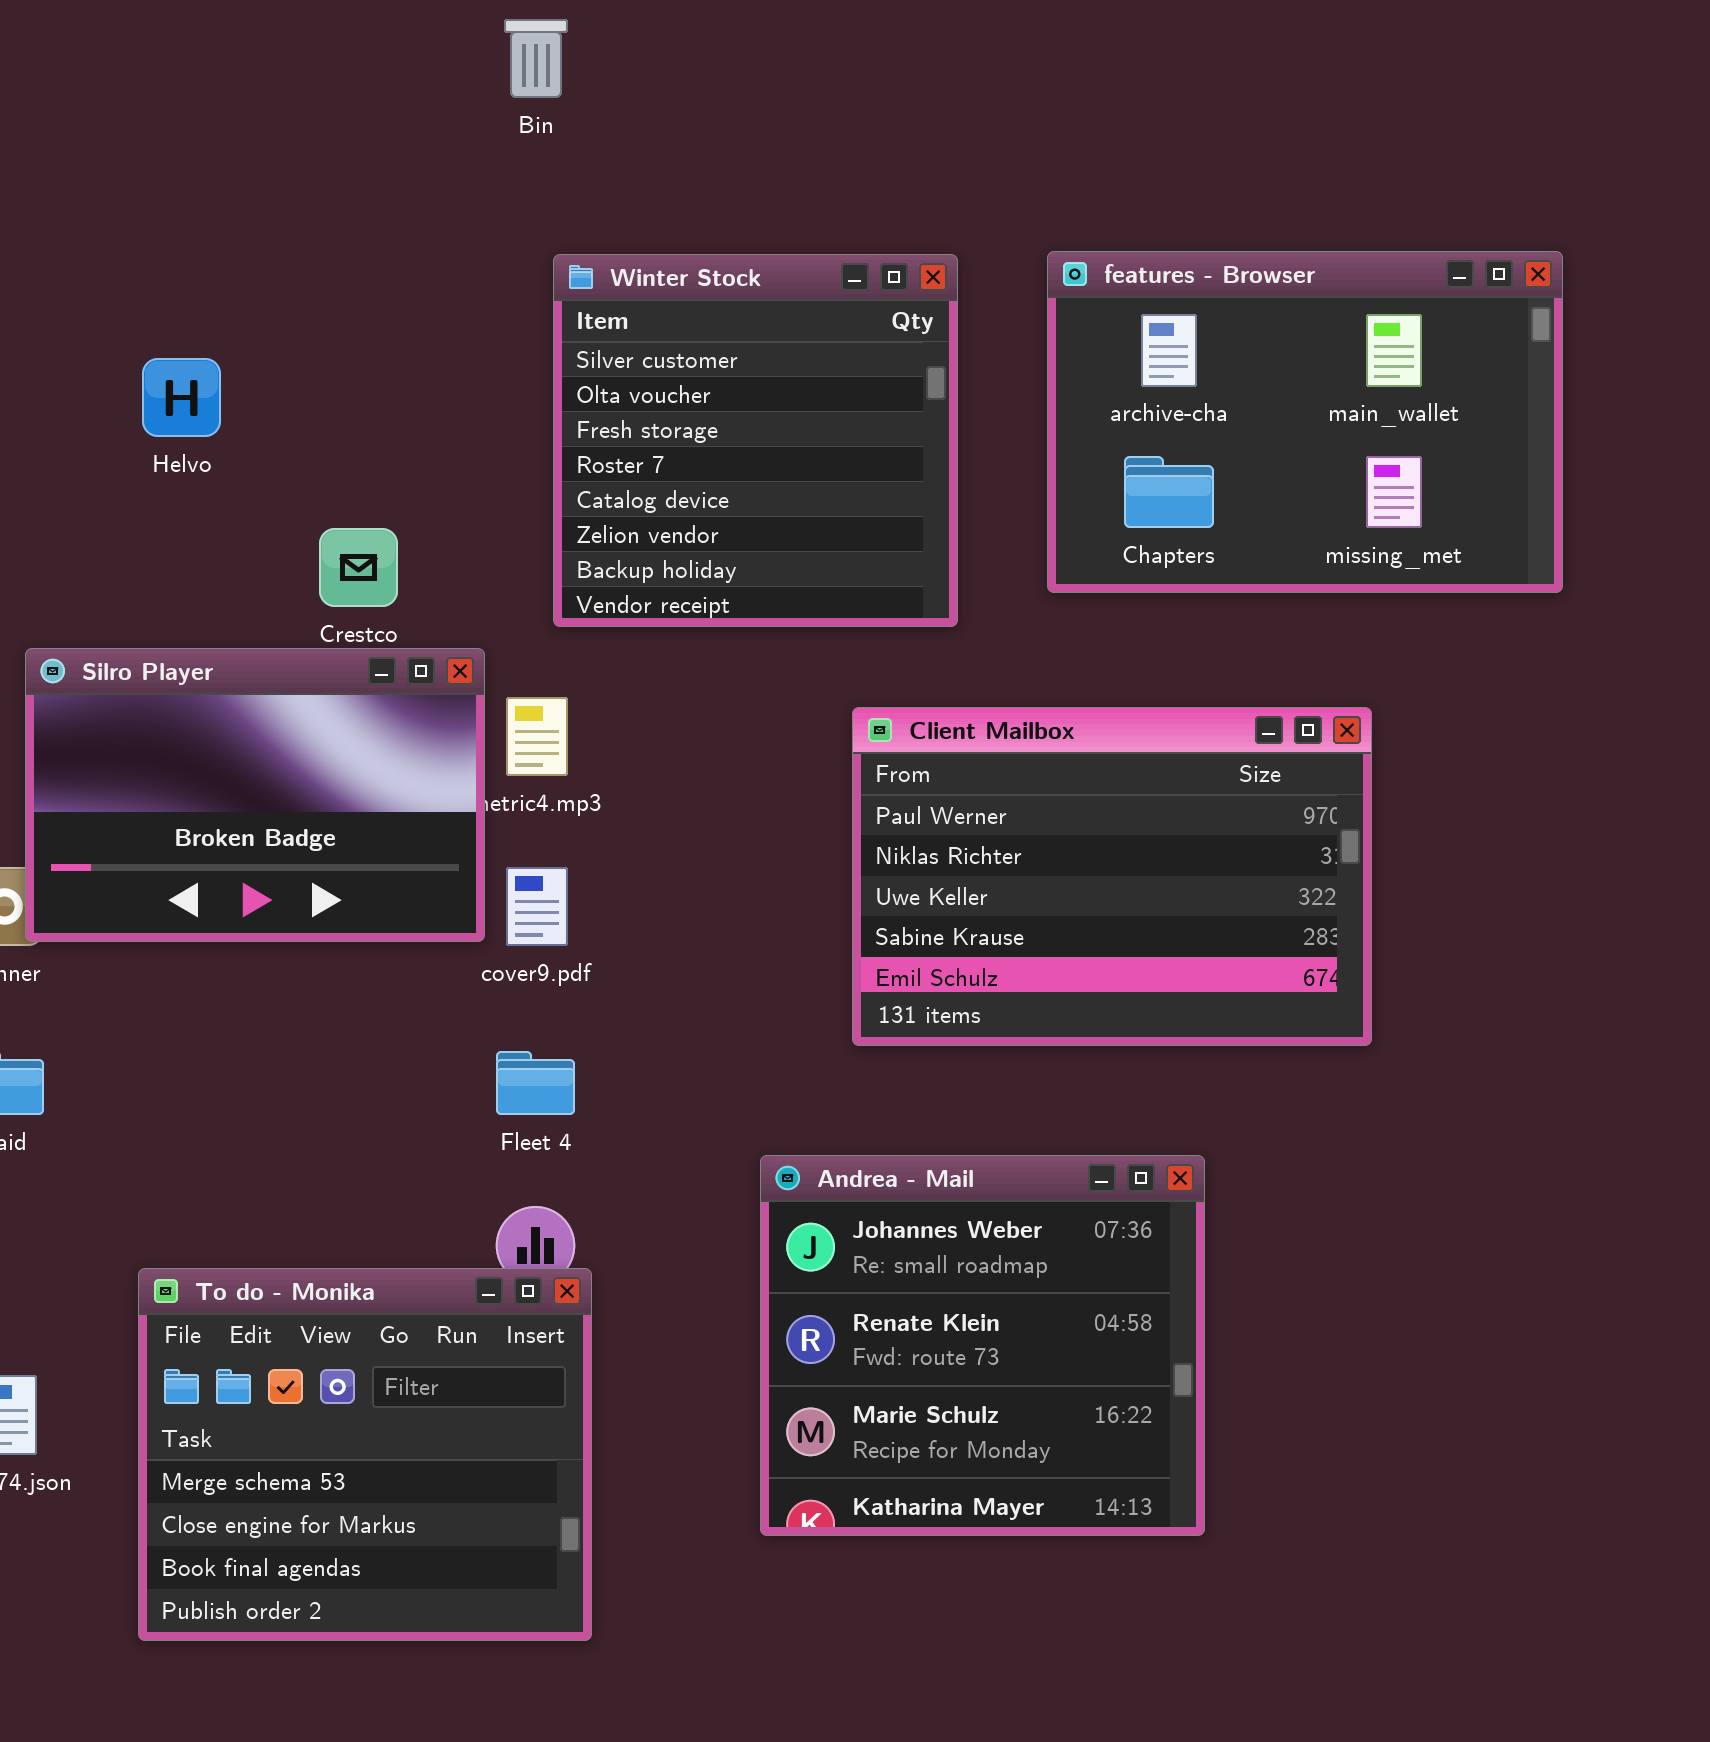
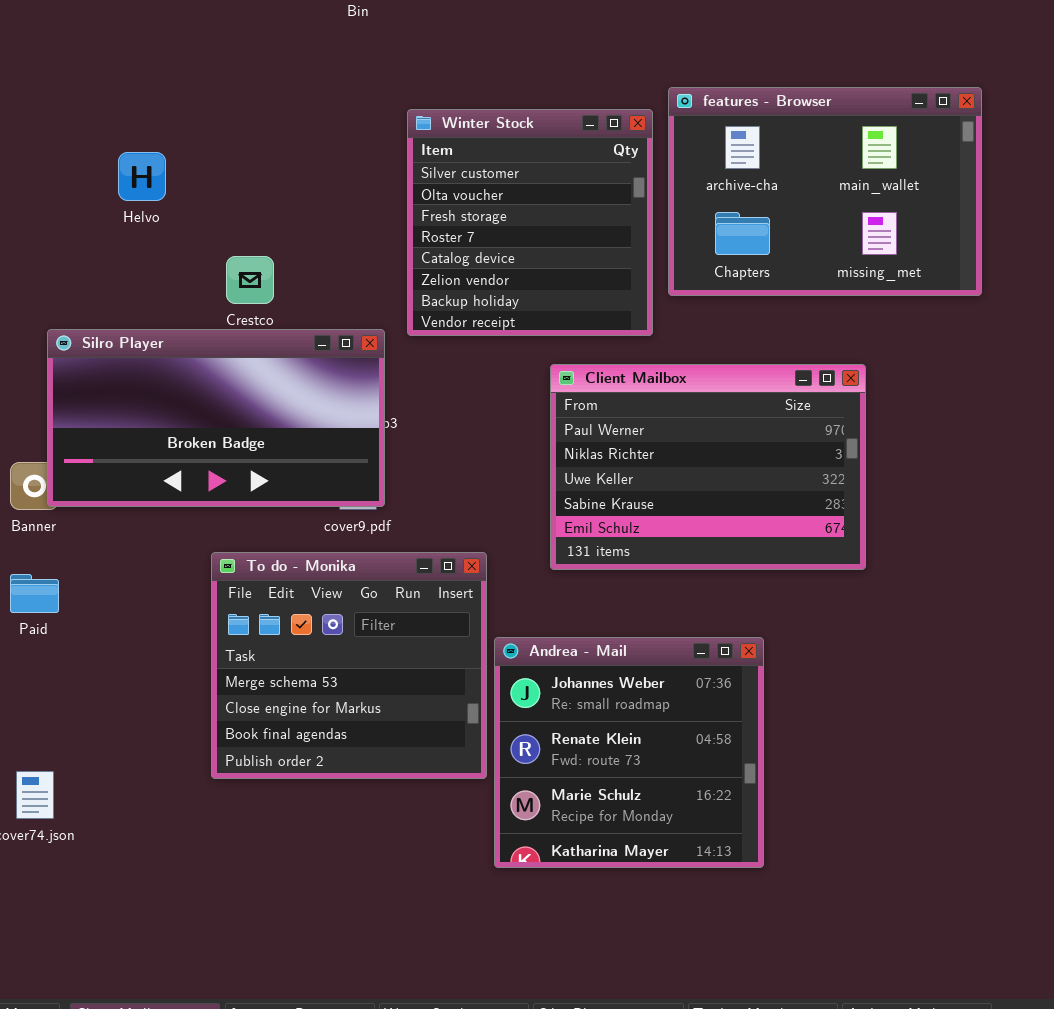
Winter Stock: [553,254,958,627] -> [407,109,653,336], moved
Silro Player: [25,648,485,942] -> [47,329,385,507], resized
To do - Monika: [138,1268,592,1641] -> [211,552,487,779], moved

